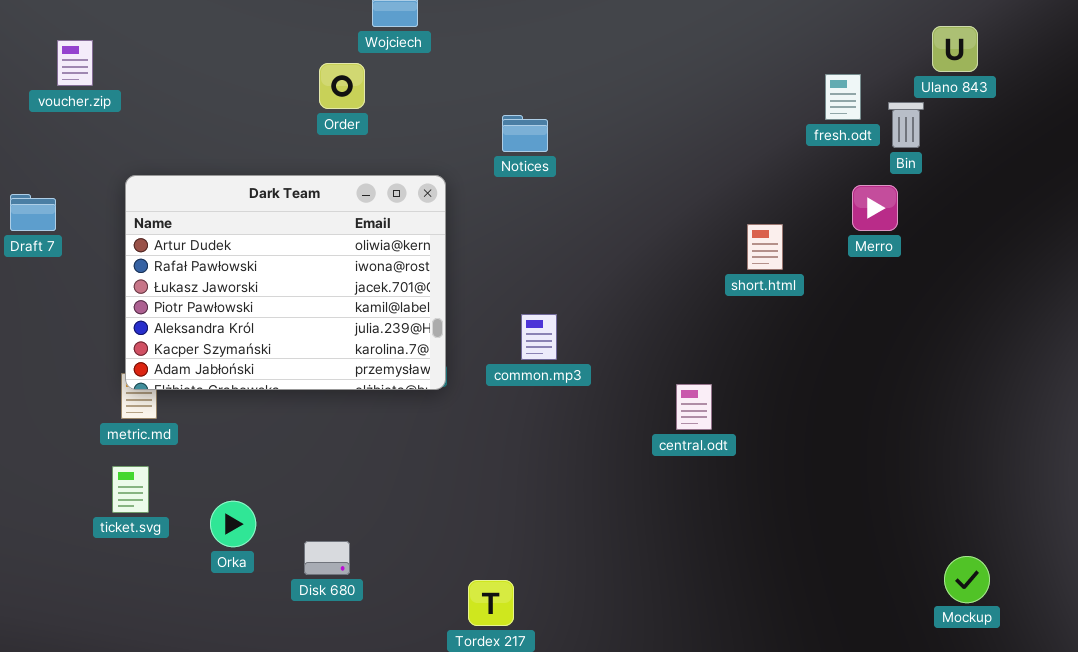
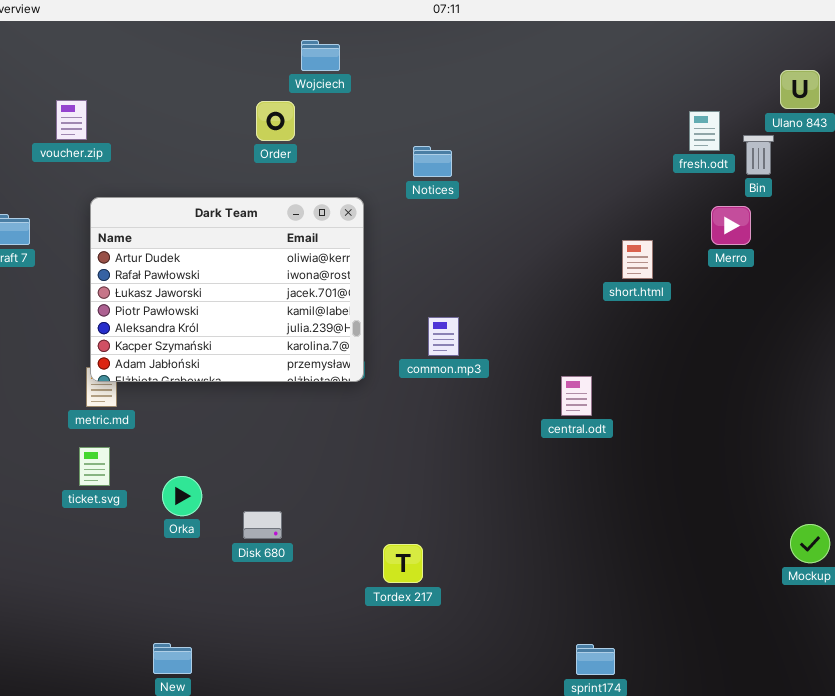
voucher.zip: [57,40,93,86] -> [56,100,87,140], moved

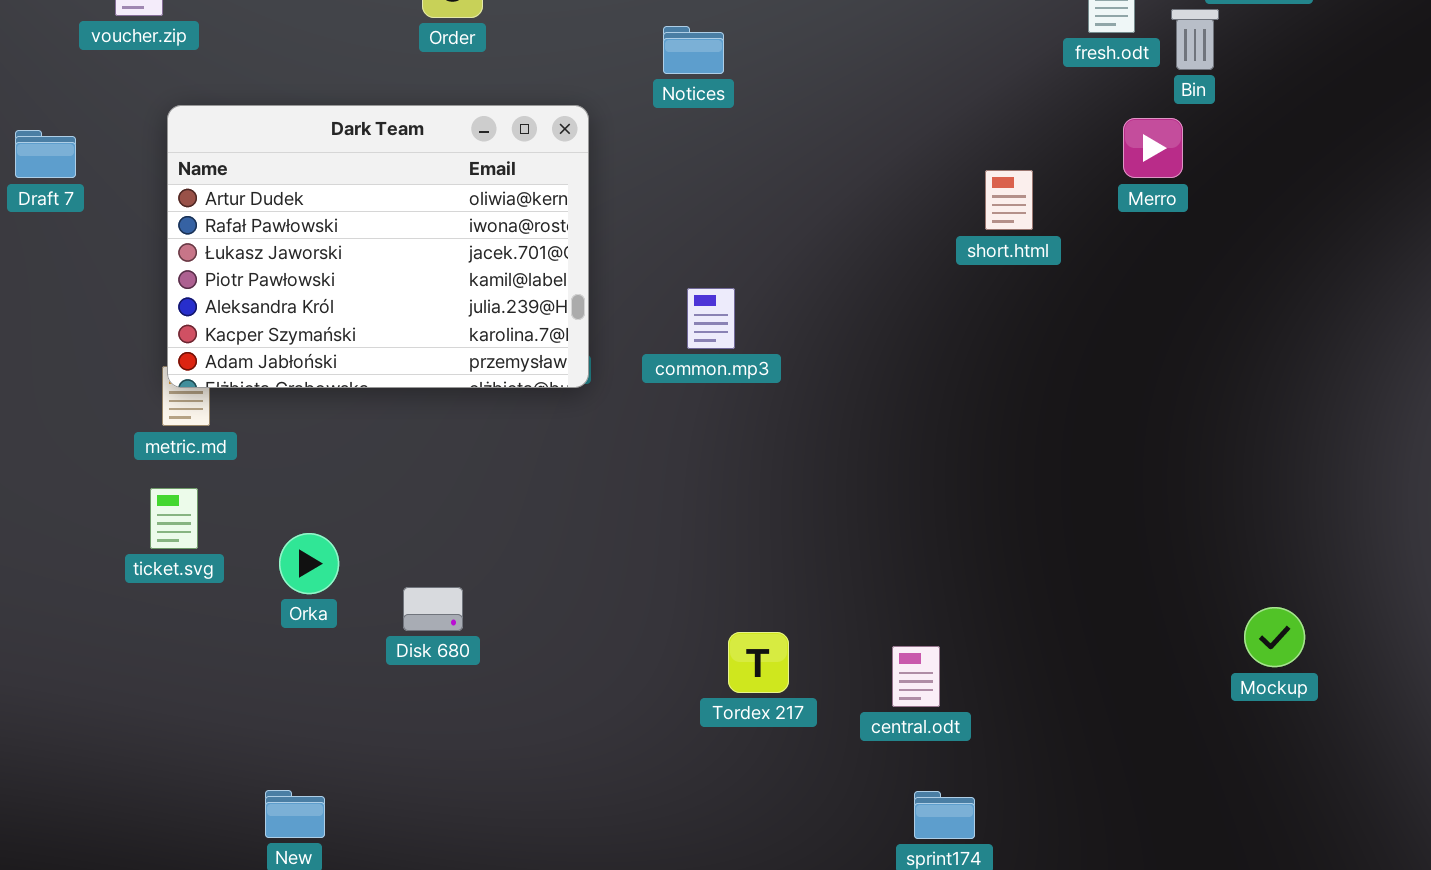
central.odt: [561,376,592,416] -> [892,646,940,707], moved
Tordex 217: [383,544,423,583] -> [728,632,789,693], moved

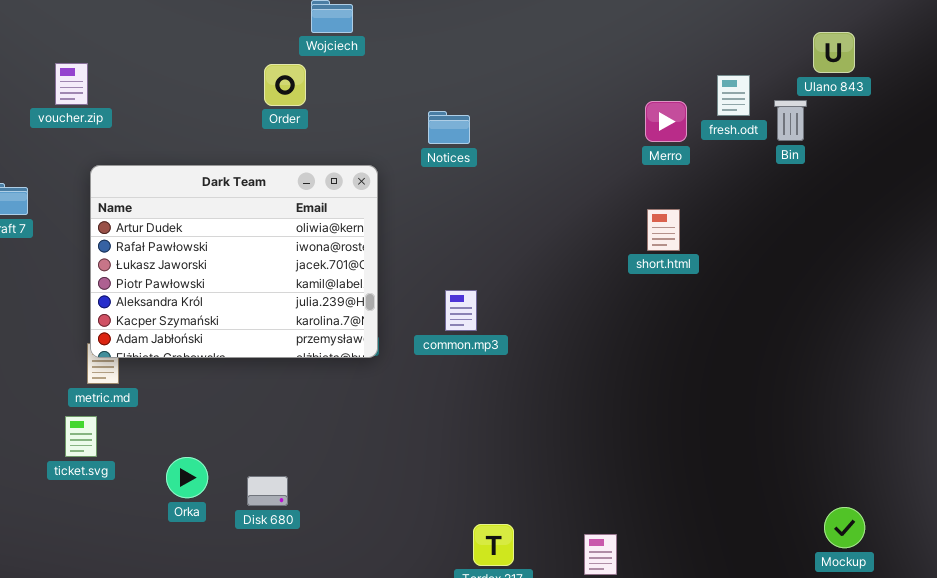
Merro: [1123,118,1183,178] -> [645,101,687,142], moved
ticket.svg: [150,488,198,549] -> [65,416,97,457], moved
Disk 680: [403,587,463,631] -> [247,476,288,506], moved

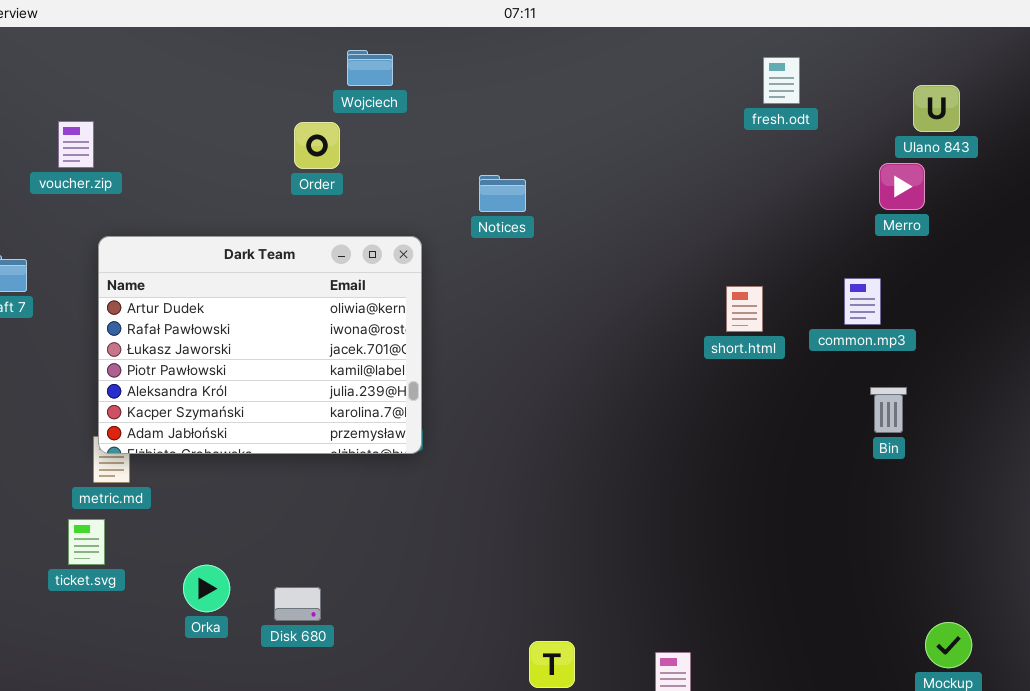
fresh.odt: [717,75,750,116] -> [763,57,800,104], moved
Bin: [774,100,807,141] -> [870,387,907,433], moved
Merro: [645,101,687,142] -> [879,163,925,210], moved
common.mp3: [445,290,477,331] -> [844,278,881,325], moved

